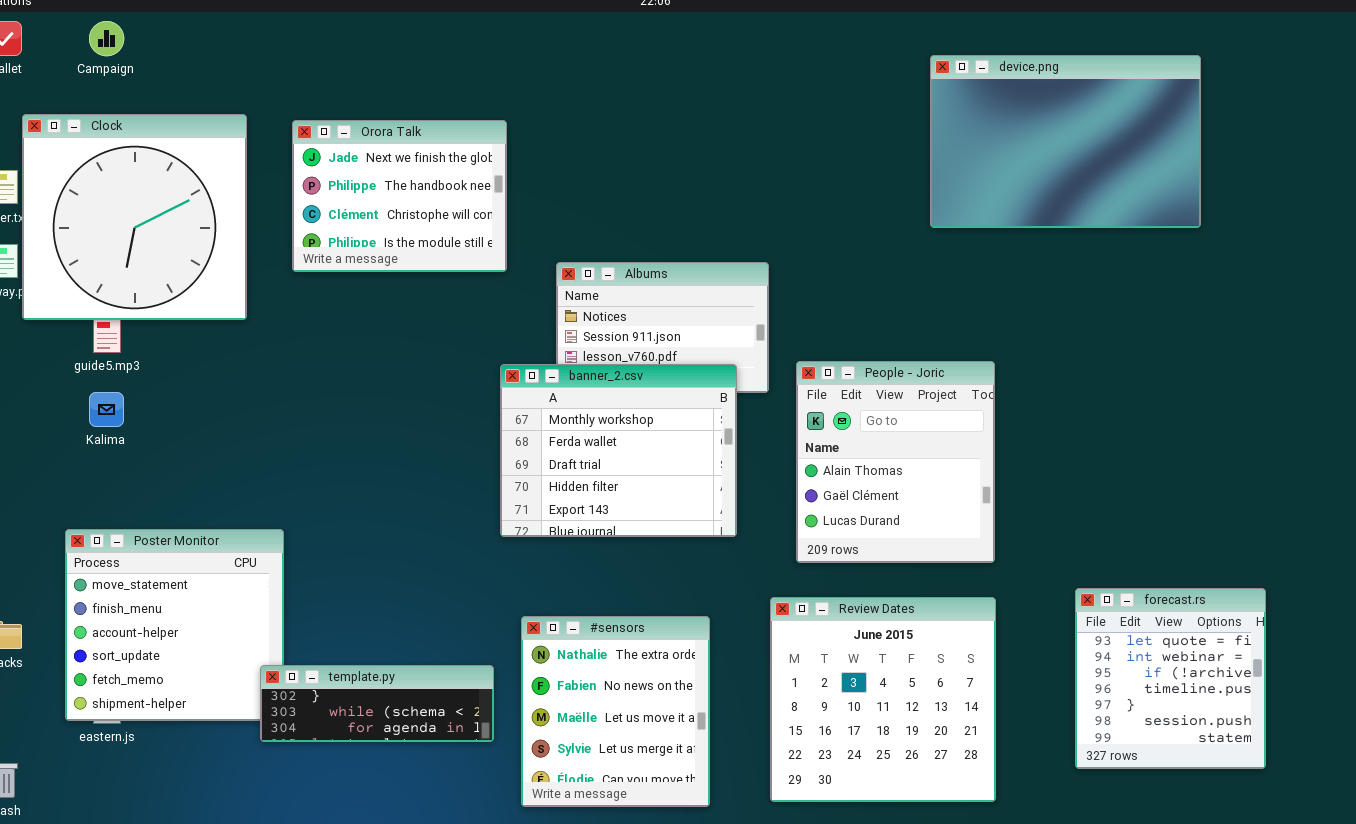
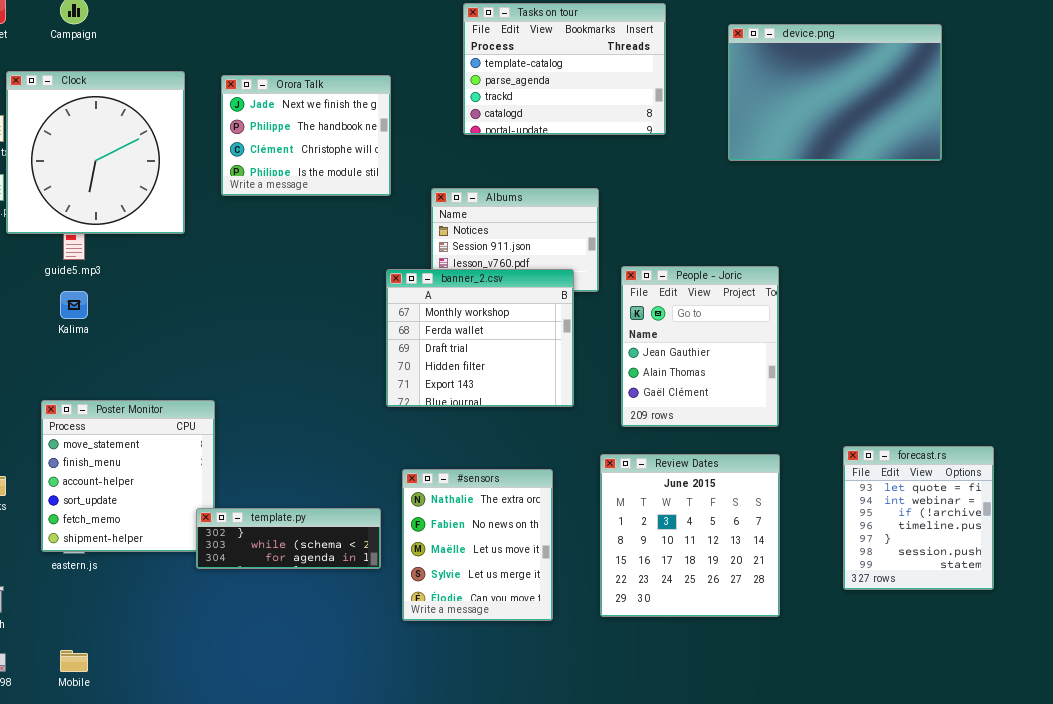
Tasks on tour: none -> [463,3,666,135], opened
People - Joric: [796,361,995,563] -> [621,266,779,427], scrolled up 1 row

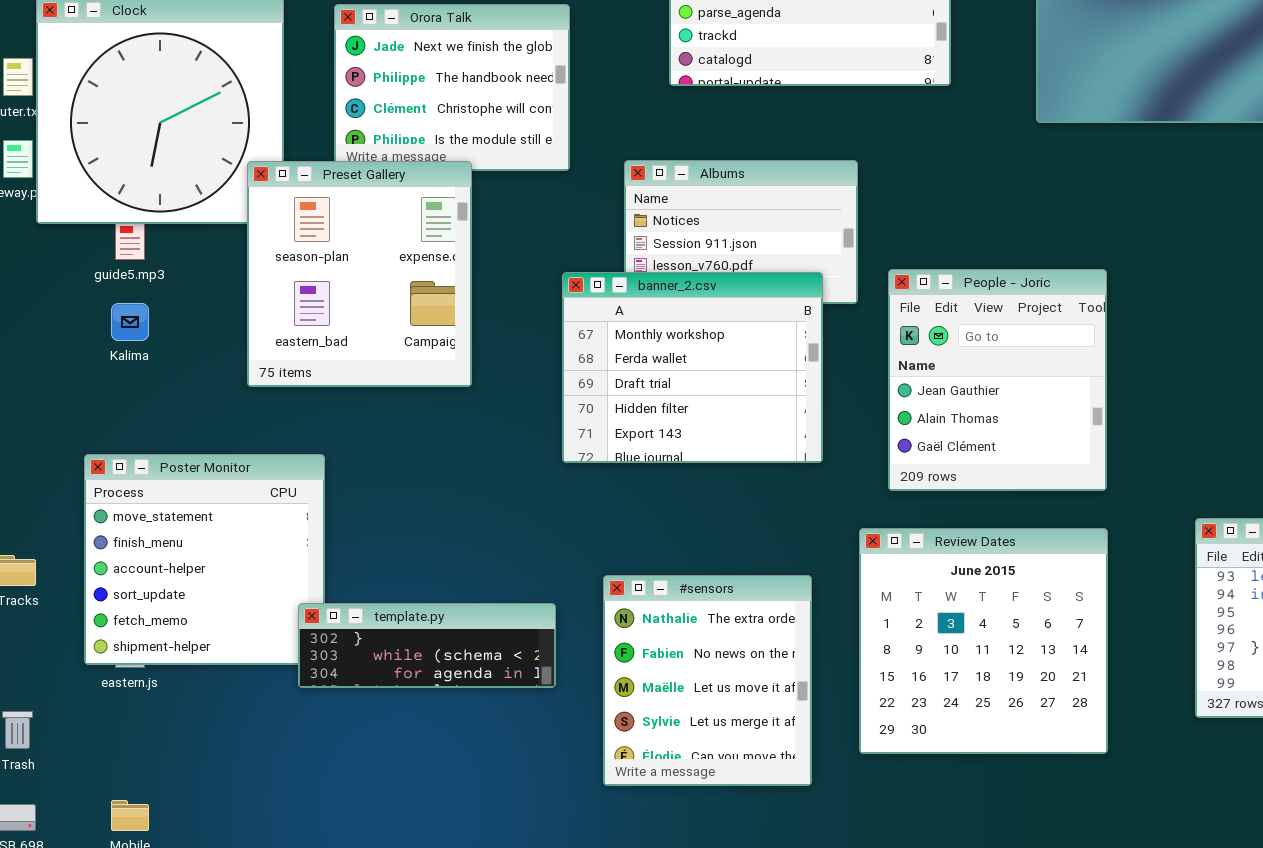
Preset Gallery: none -> [247,161,472,387], opened
#sensors: [402,469,553,621] -> [603,575,812,786], moved

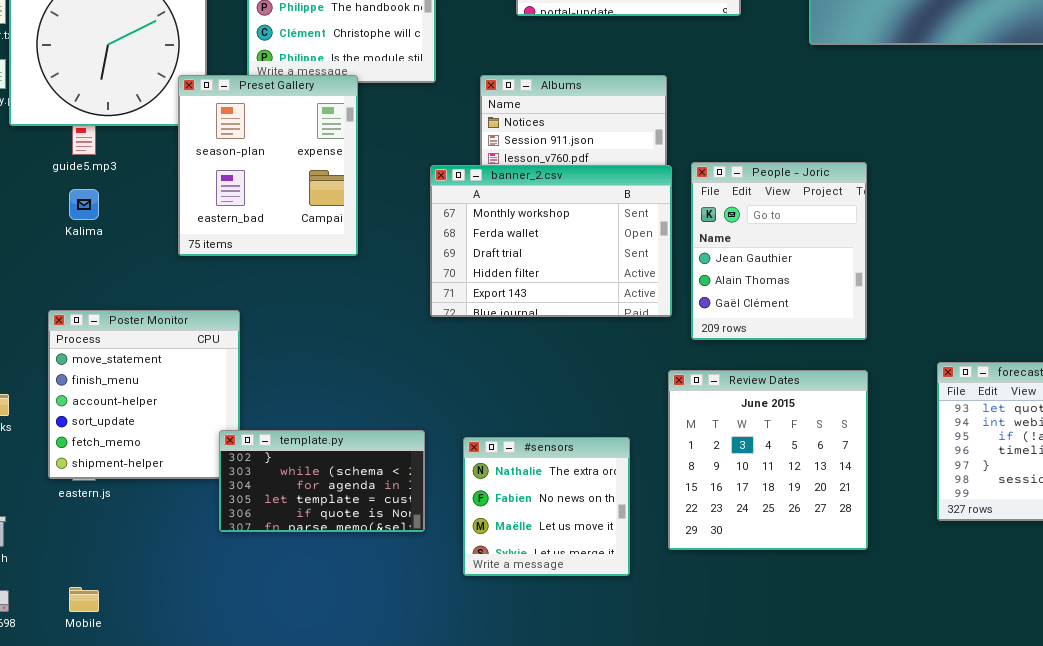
banner_2.csv: [562,272,823,463] -> [430,165,672,317], resized
#sensors: [603,575,812,786] -> [463,437,630,576], resized
template.py: [298,603,556,688] -> [219,430,425,532], resized

